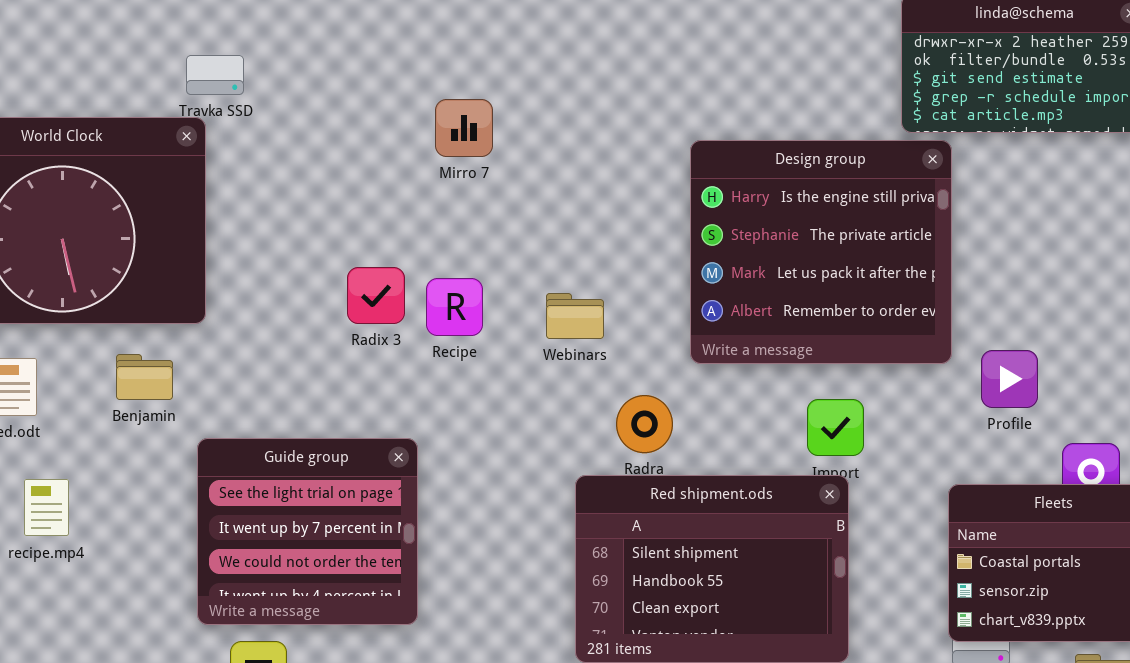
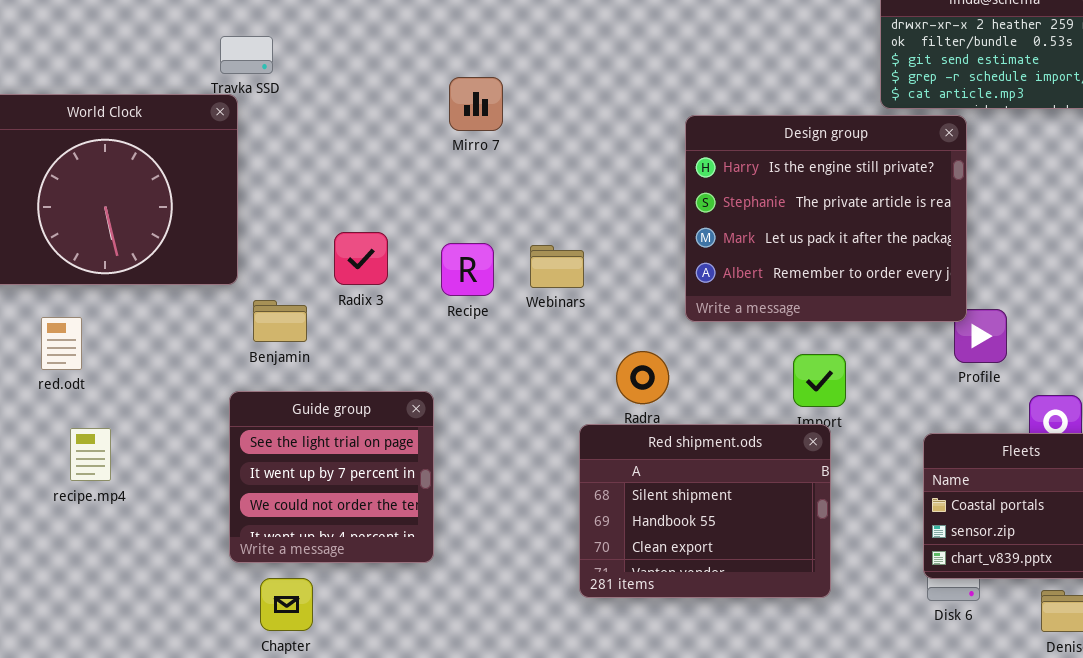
Design group: [690,140,952,364] -> [685,115,967,322], resized
Radix 3: [347,267,405,324] -> [334,232,388,285], moved
Webinars: [546,293,604,339] -> [530,245,584,288], moved
Benjamin: [116,354,173,400] -> [253,300,307,342], moved

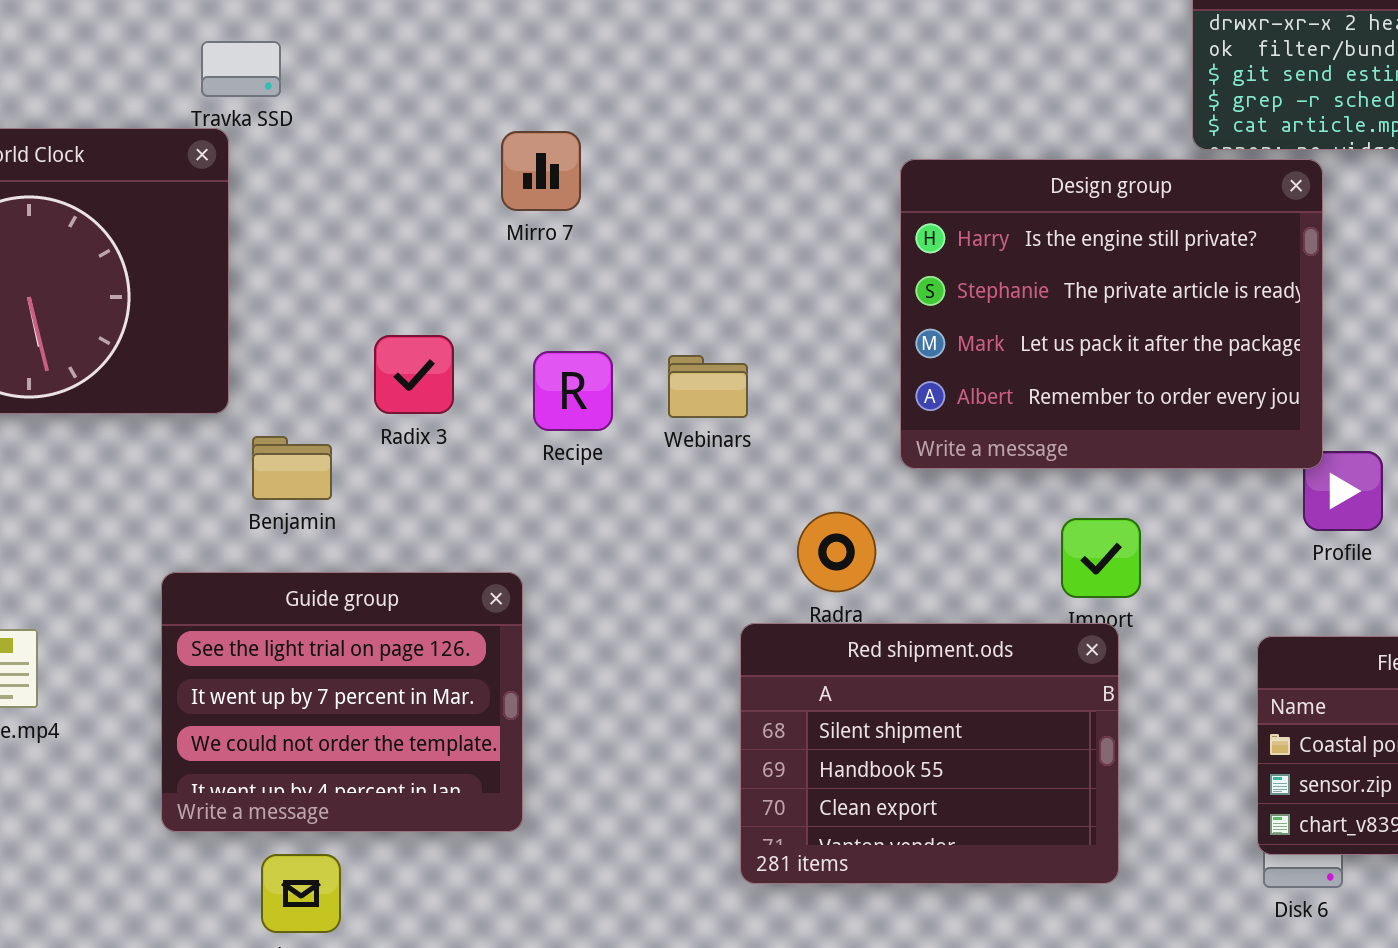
Mirro 7: [449,77,503,131] -> [501,131,581,211], moved
Guide group: [229,391,434,563] -> [161,572,523,832], resized

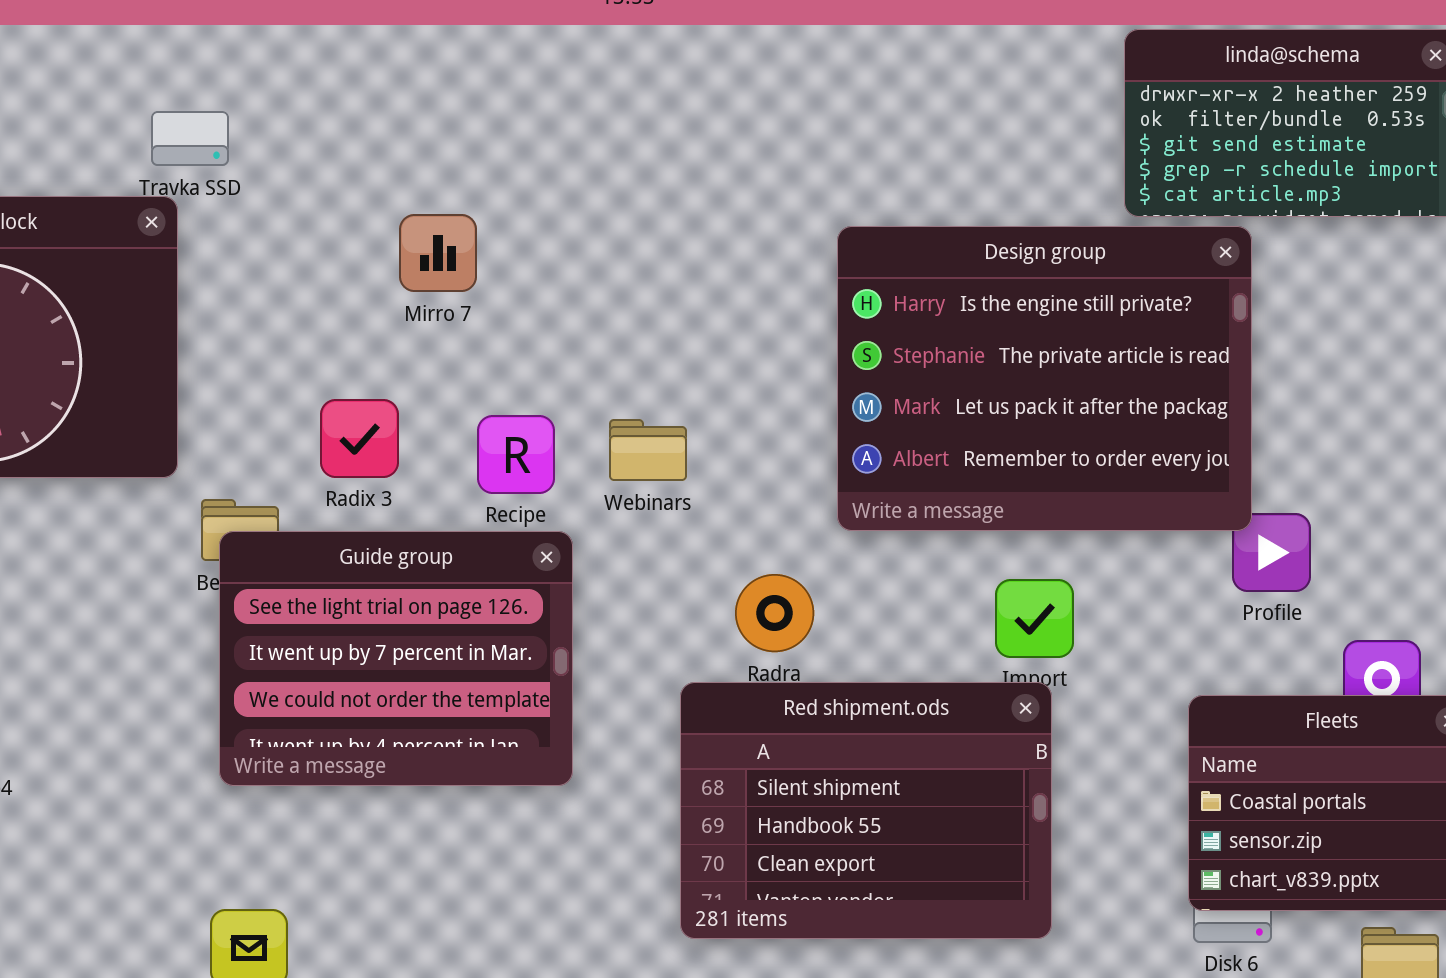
Mirro 7: [501,131,581,211] -> [399,214,477,292], moved
Guide group: [161,572,523,832] -> [219,531,573,786], moved

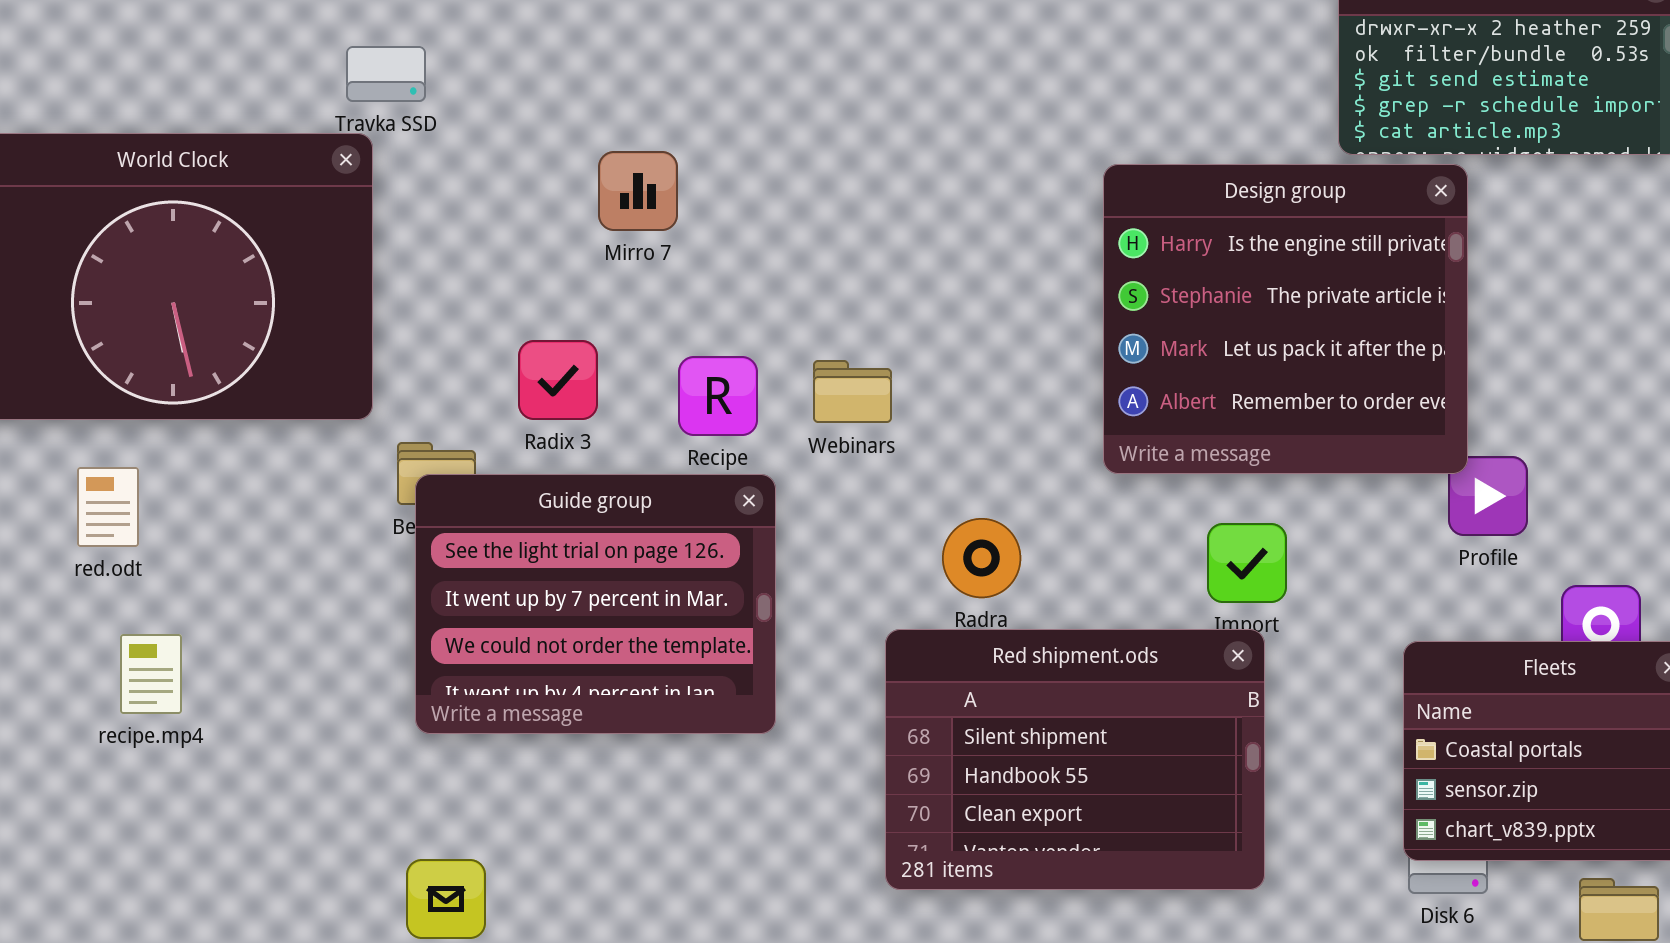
Design group: [837,226,1252,531] -> [1103,164,1468,474], resized

